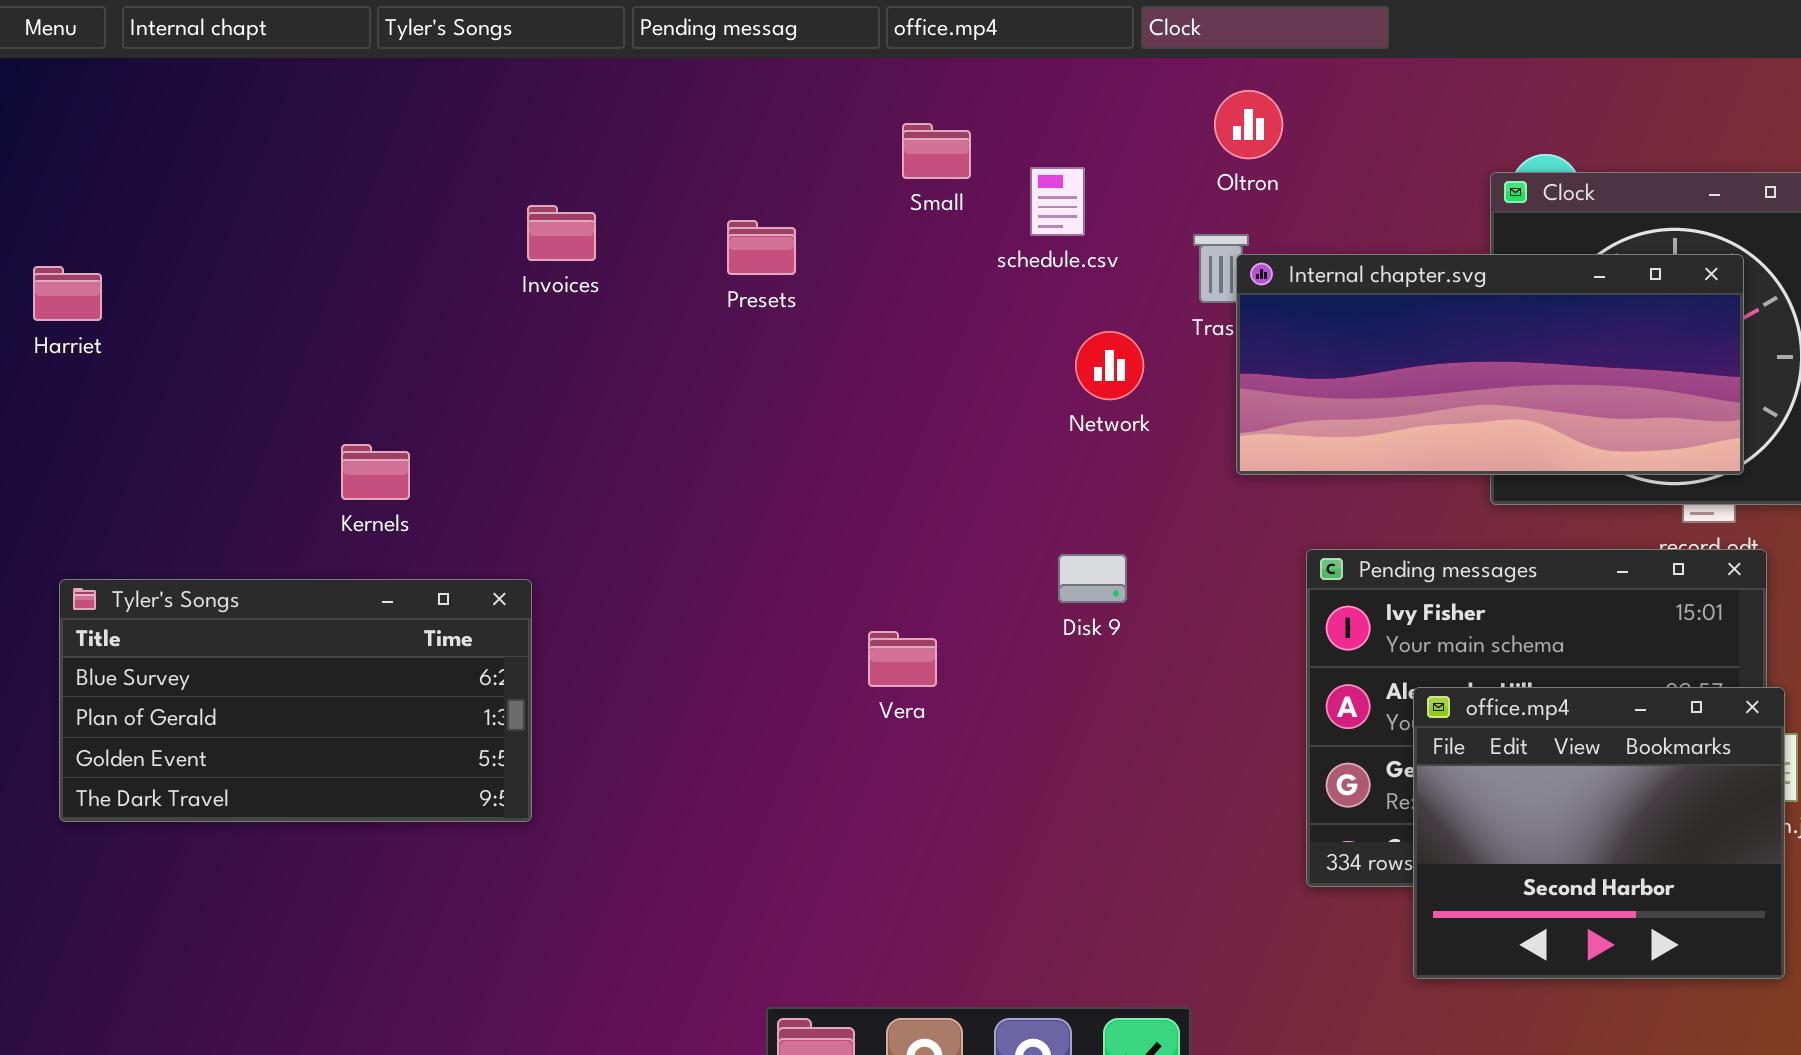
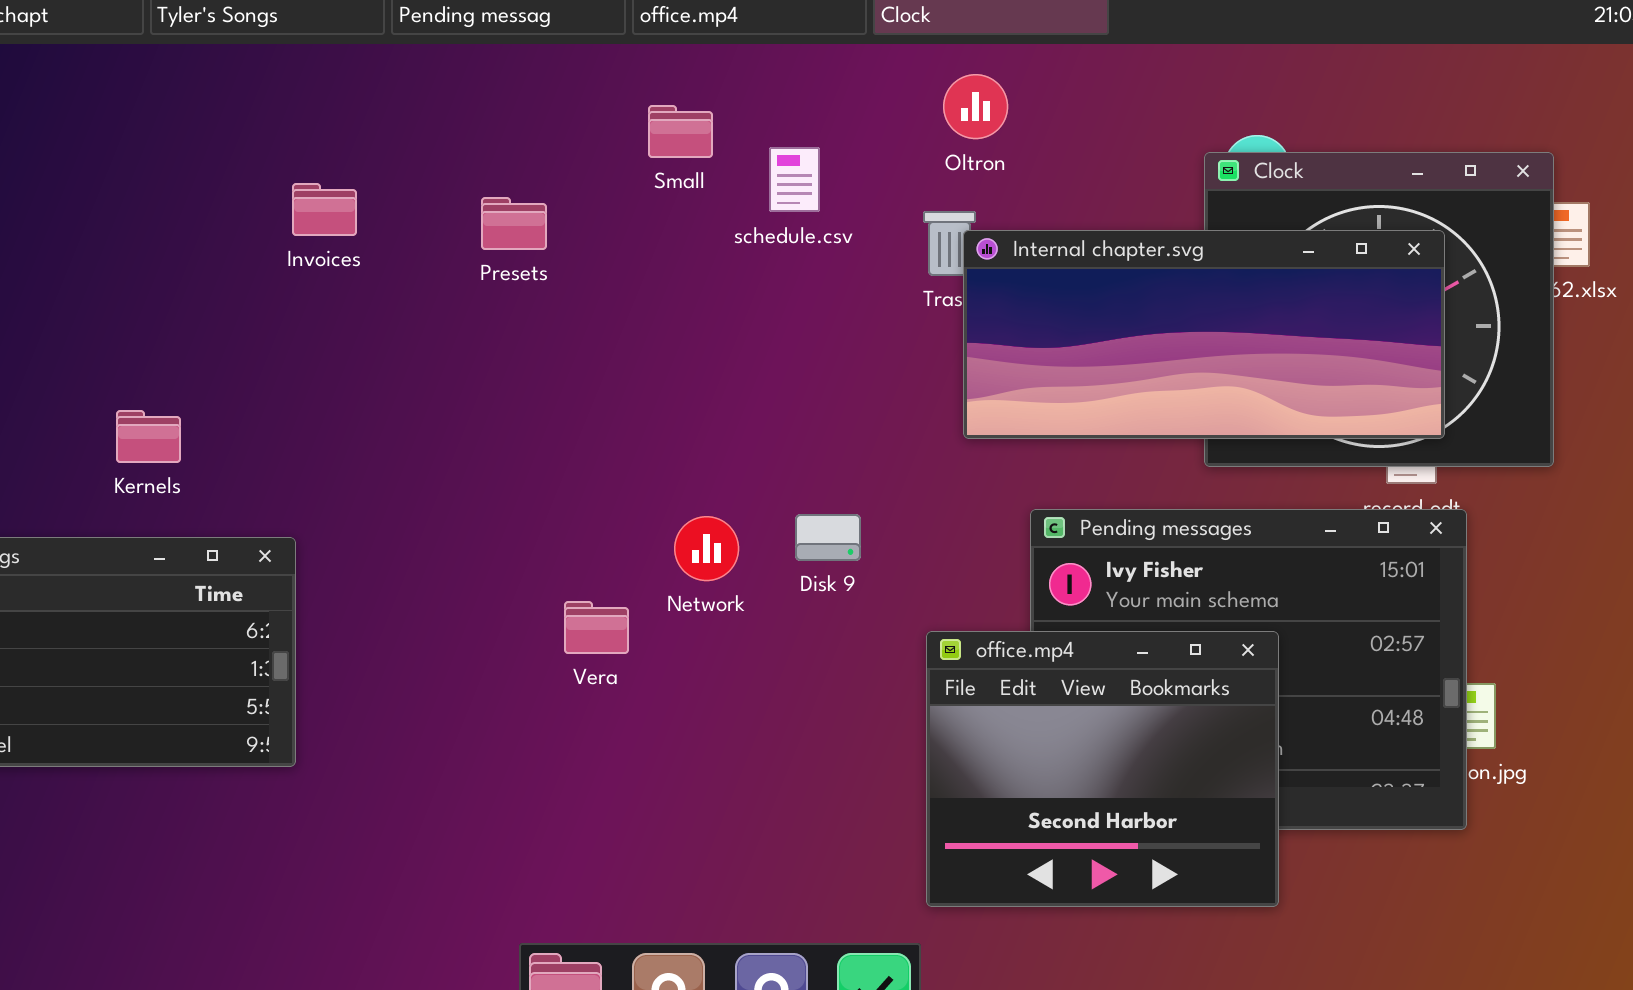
Network: [1075,331,1144,400] -> [674,516,739,581], moved
Vera: [868,631,937,687] -> [564,601,629,654], moved
office.mp4: [1413,687,1785,979] -> [926,631,1279,907], moved

